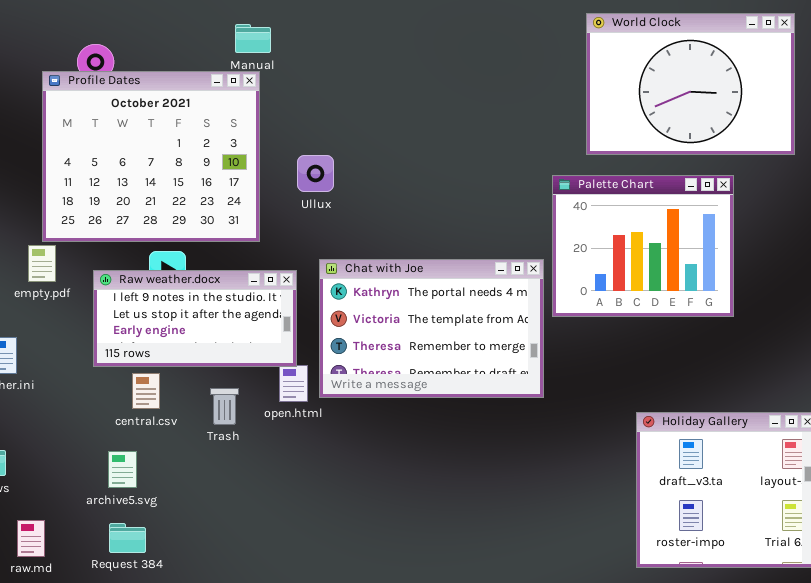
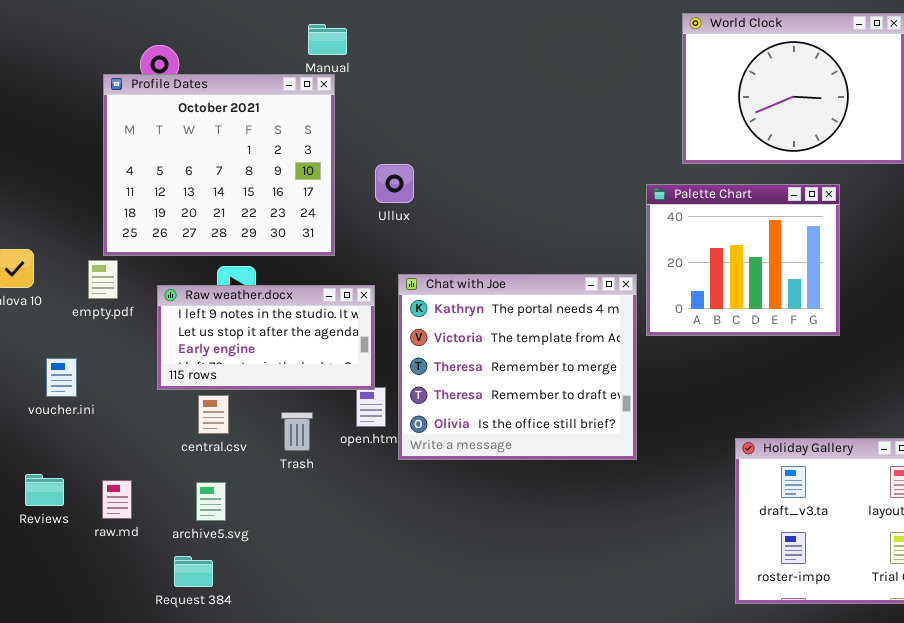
Chat with Joe: [319,259,544,398] -> [398,274,637,460], resized
archive5.svg: [108,451,137,488] -> [196,482,226,521], moved
raw.md: [17,520,45,557] -> [102,480,132,519], moved

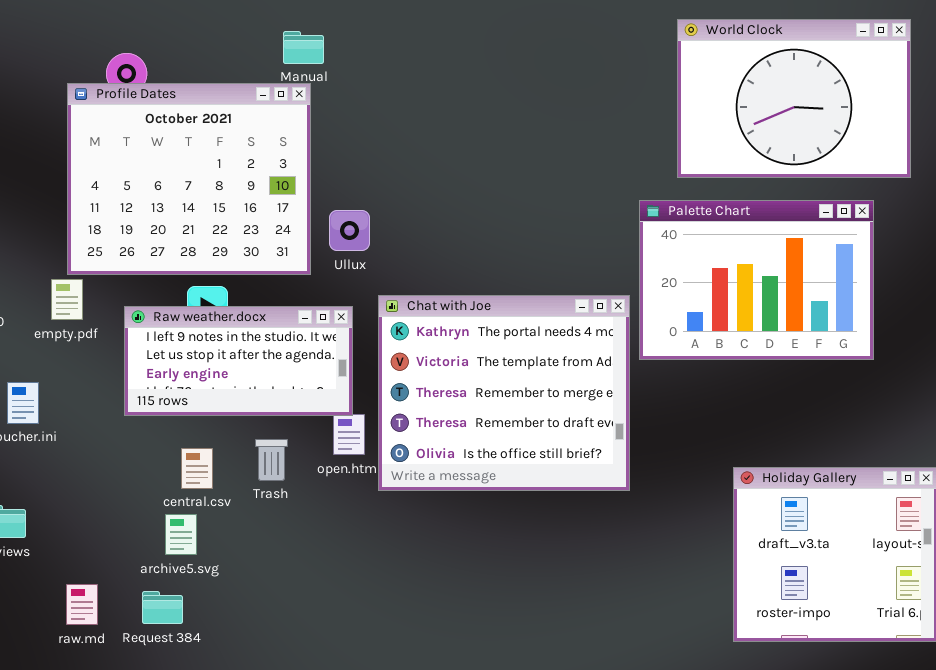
Ullux: [375,164,414,203] -> [329,210,370,251], moved
Palette Chart: [646,184,840,336] -> [639,200,874,360], resized
central.csv: [198,395,229,434] -> [181,448,213,489], moved
raw.md: [102,480,132,519] -> [66,584,98,625], moved

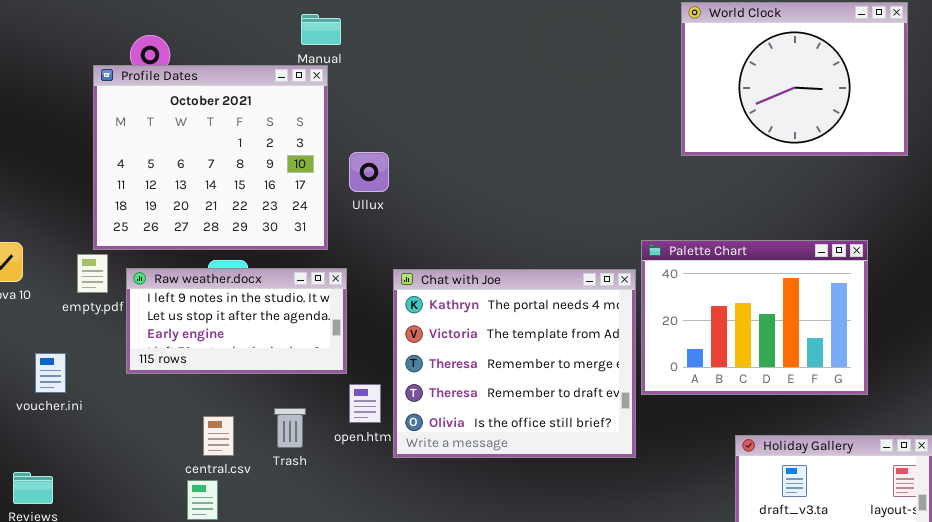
Palette Chart: [639,200,874,360] -> [641,240,868,395], moved
Ullux: [329,210,370,251] -> [349,152,389,192], moved
Raw weather.docx: [124,306,353,416] -> [126,268,347,374], moved

